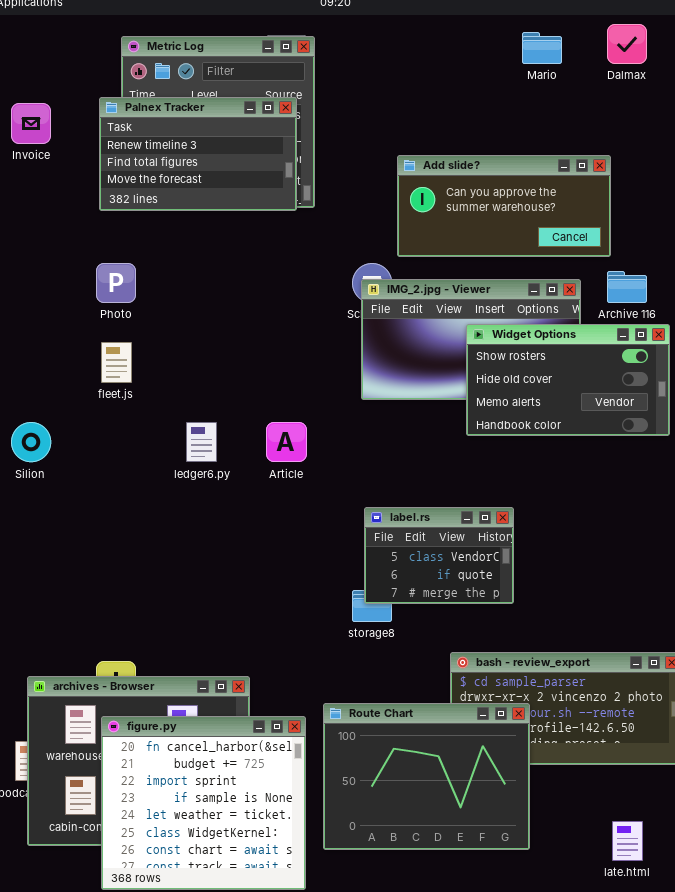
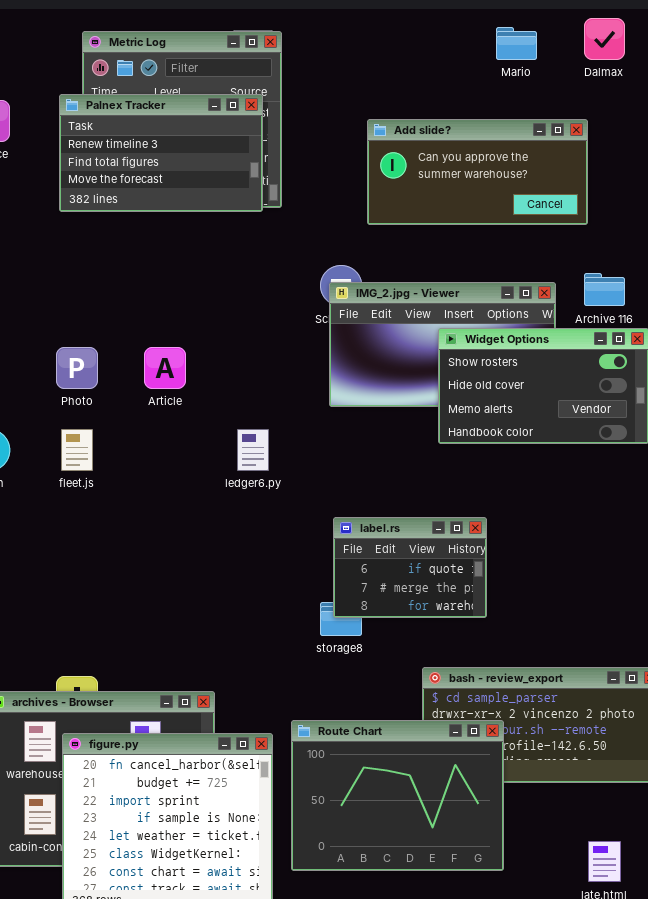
Add slide?: [397,155,611,257] -> [367,119,588,225], moved
Photo: [96,263,136,303] -> [56,347,98,389], moved
fleet.js: [101,342,132,383] -> [61,429,93,471], moved
ledger6.py: [186,422,217,462] -> [237,429,269,471], moved
Article: [266,422,307,462] -> [144,347,186,389], moved
label.rs: [364,507,514,604] -> [333,517,487,618], scrolled down 1 row

